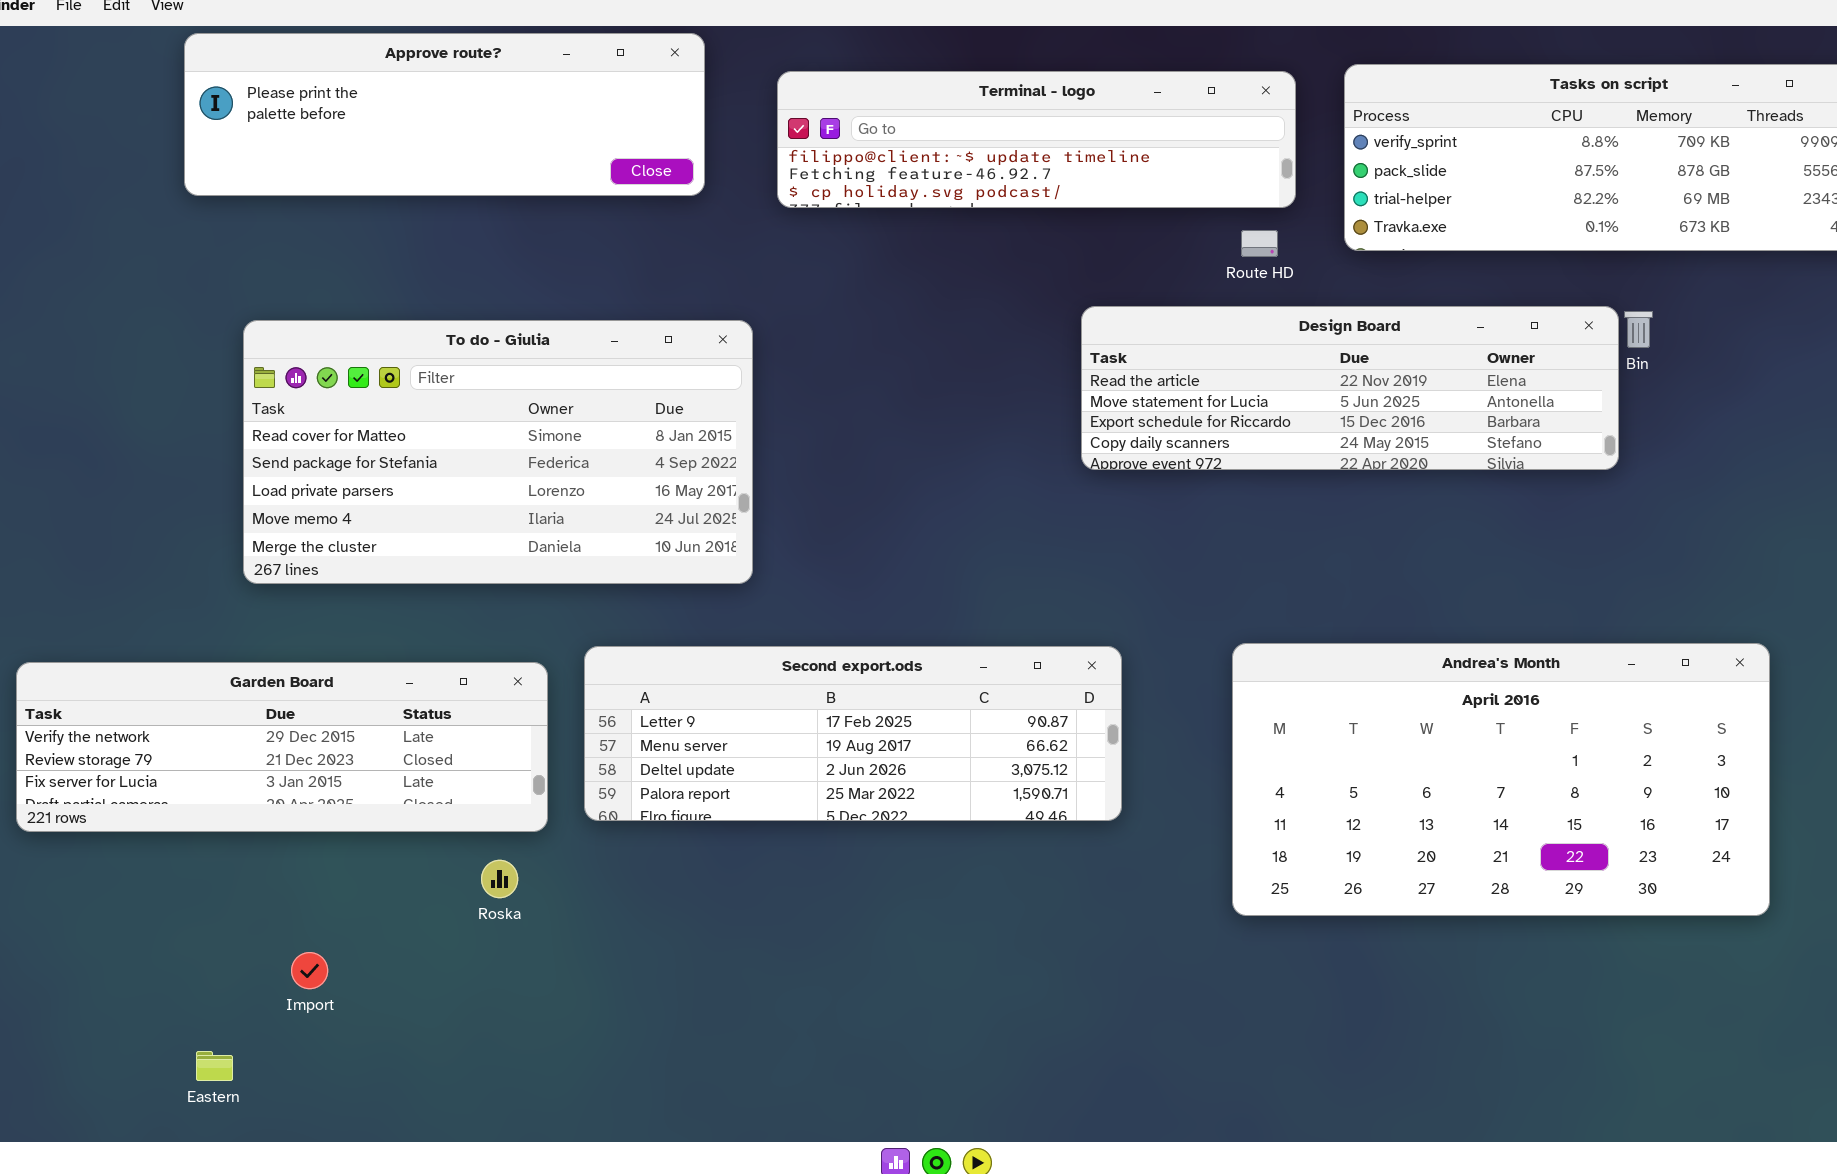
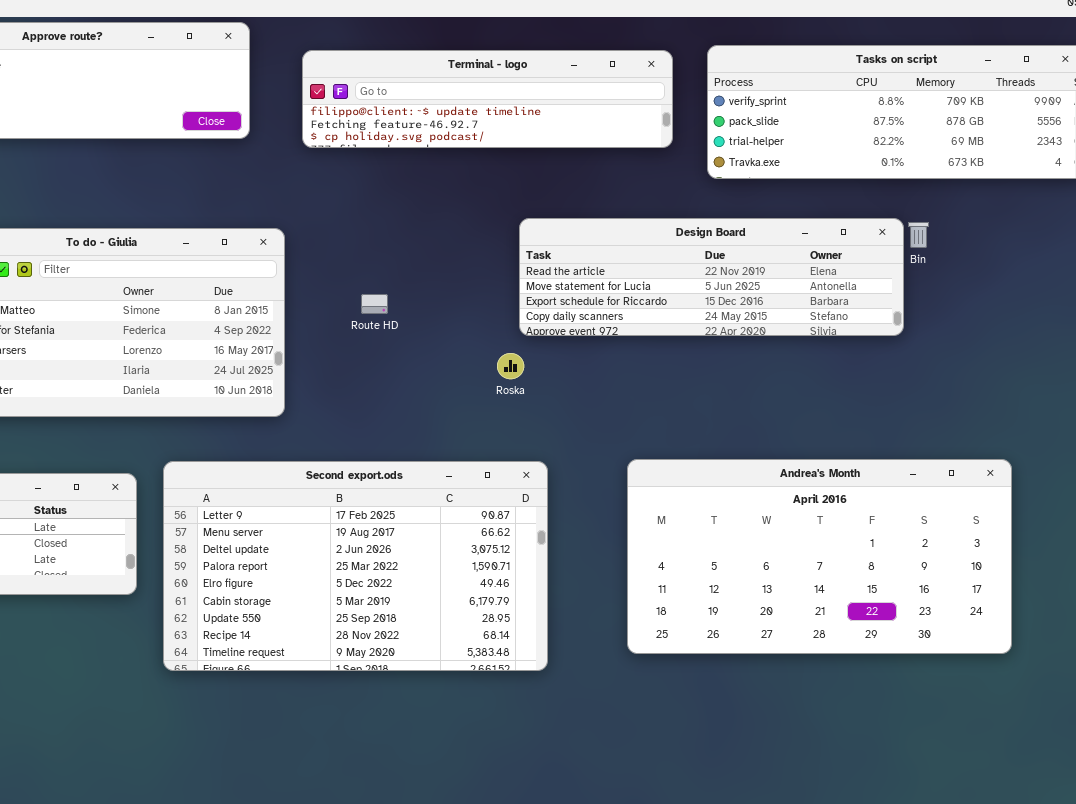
Route HD: [1241,230,1278,257] -> [361,294,388,314], moved
Second export.ods: [584,646,1122,821] -> [163,461,548,671], resized
Roska: [481,860,518,898] -> [497,353,524,379], moved

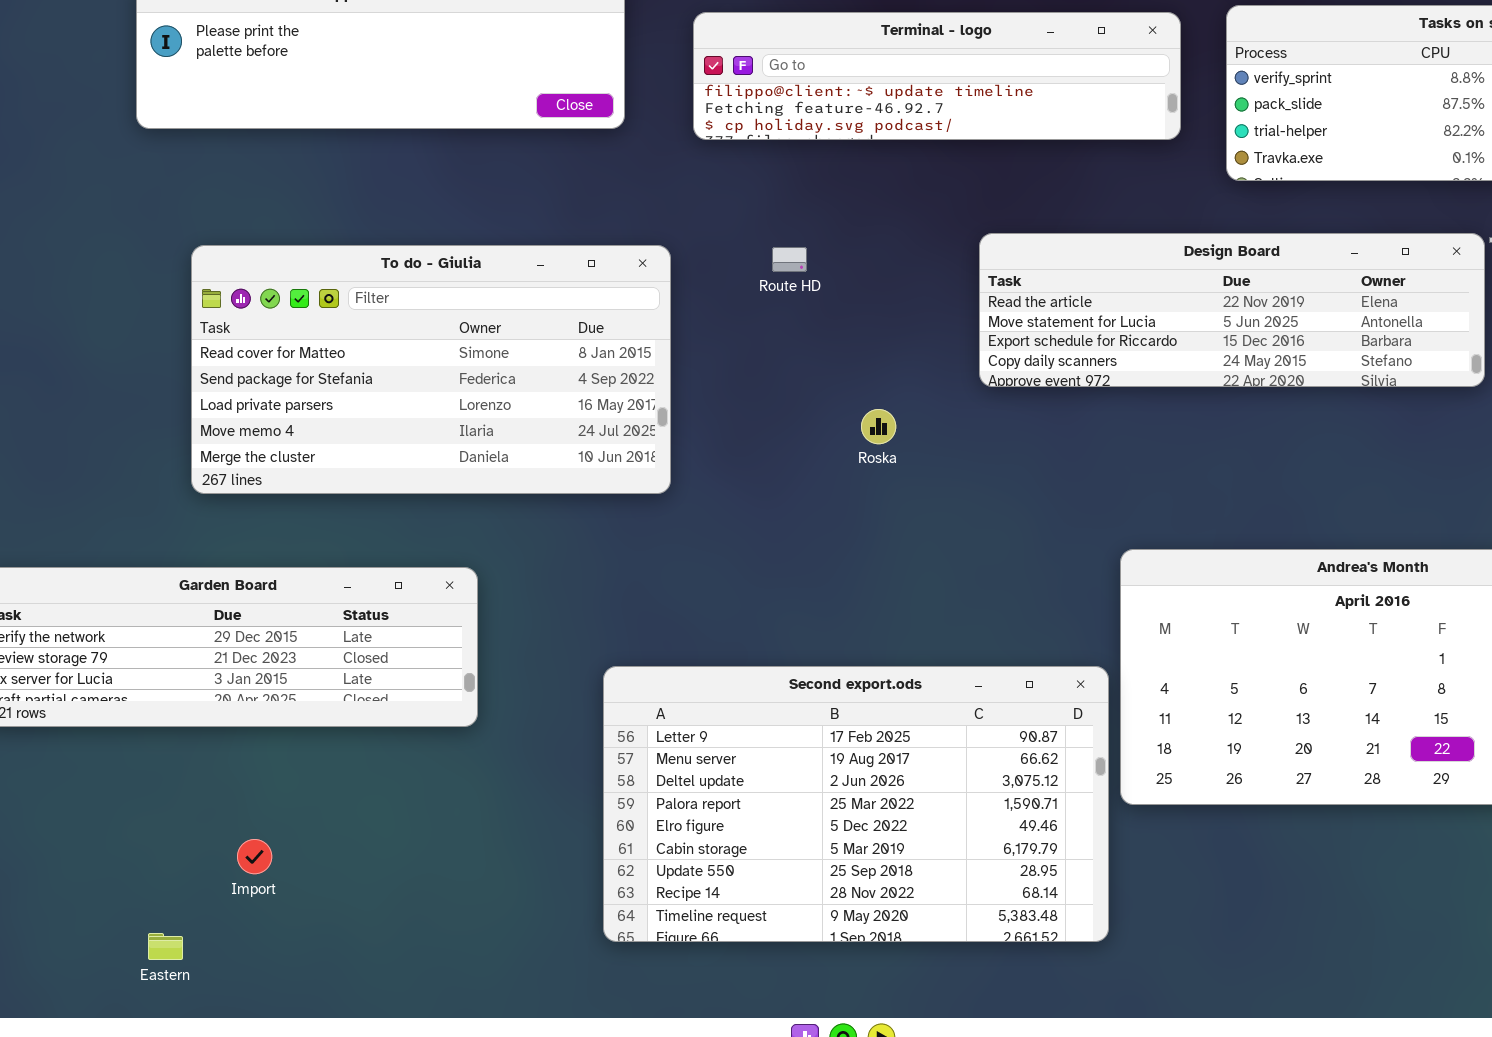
Route HD: [361,294,388,314] -> [772,247,807,272], moved
Roska: [497,353,524,379] -> [861,409,896,444], moved
Second export.ods: [163,461,548,671] -> [603,666,1109,942], moved

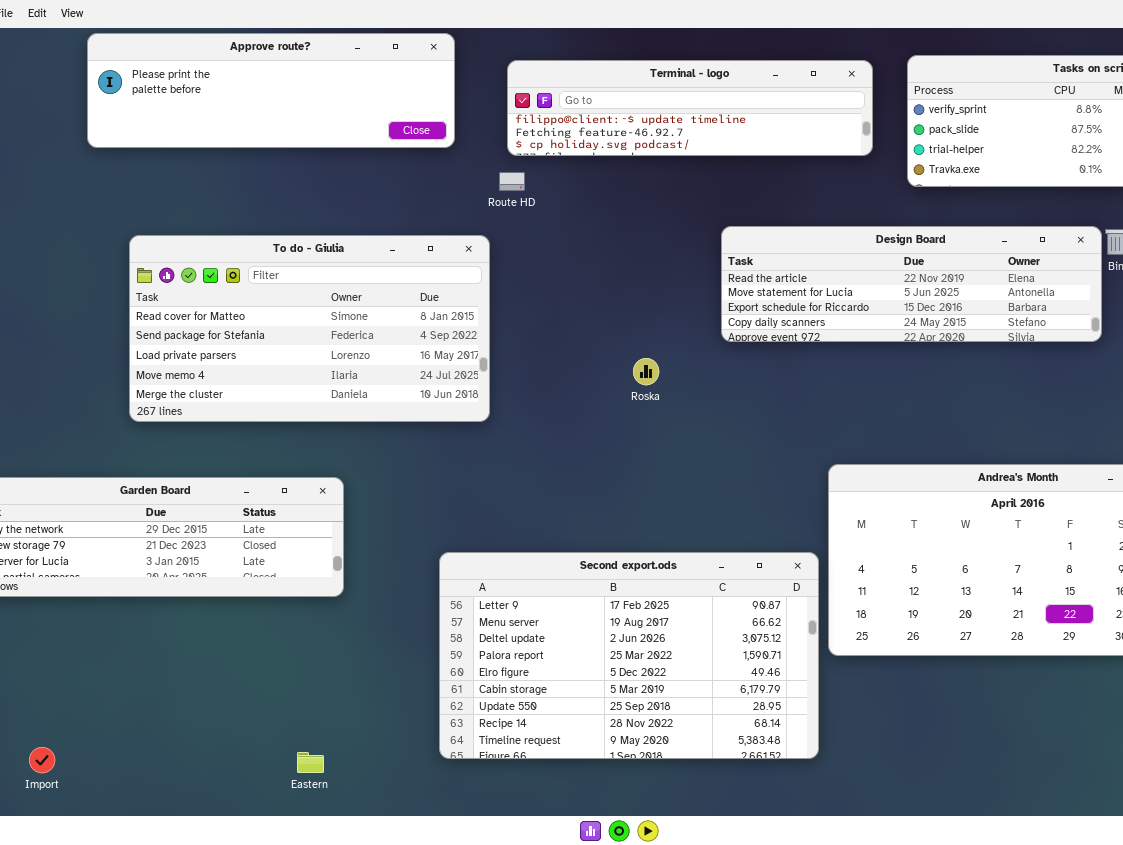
Route HD: [772,247,807,272] -> [499,172,525,191], moved
Import: [237,839,272,874] -> [29,747,55,773], moved
Eastern: [148,933,183,960] -> [297,752,324,773], moved

